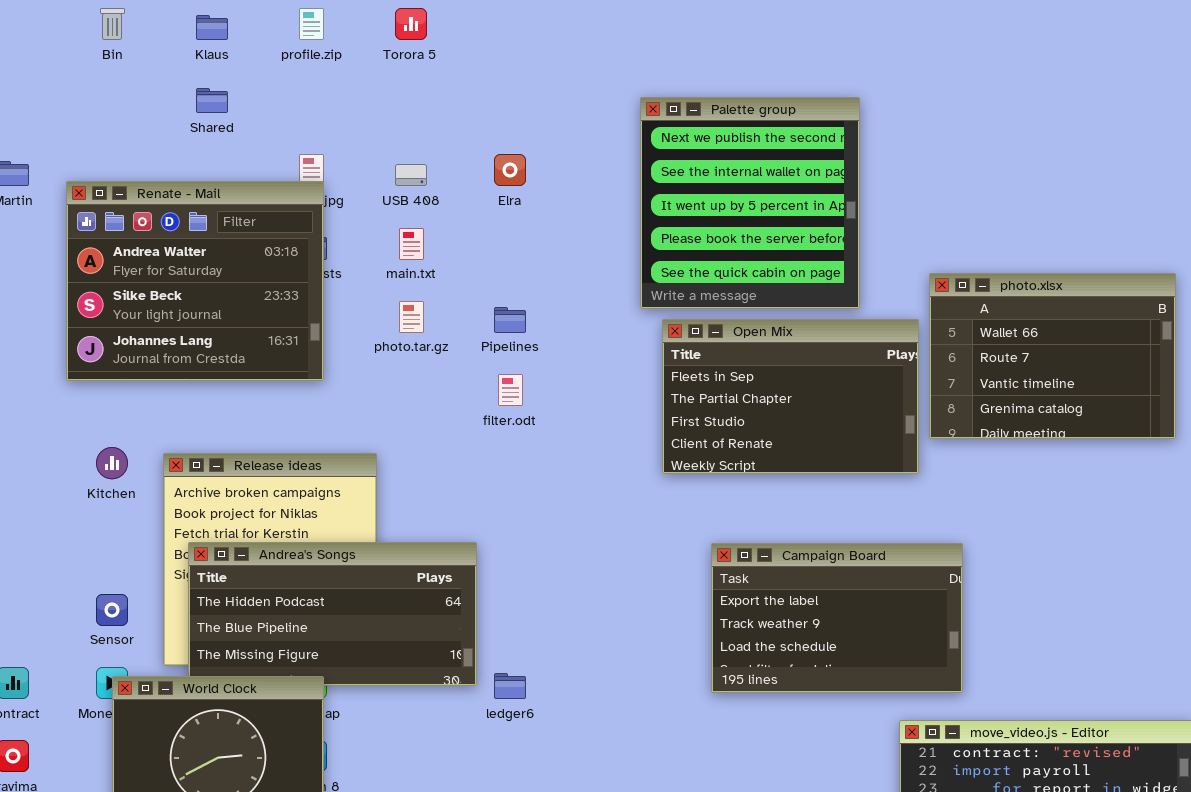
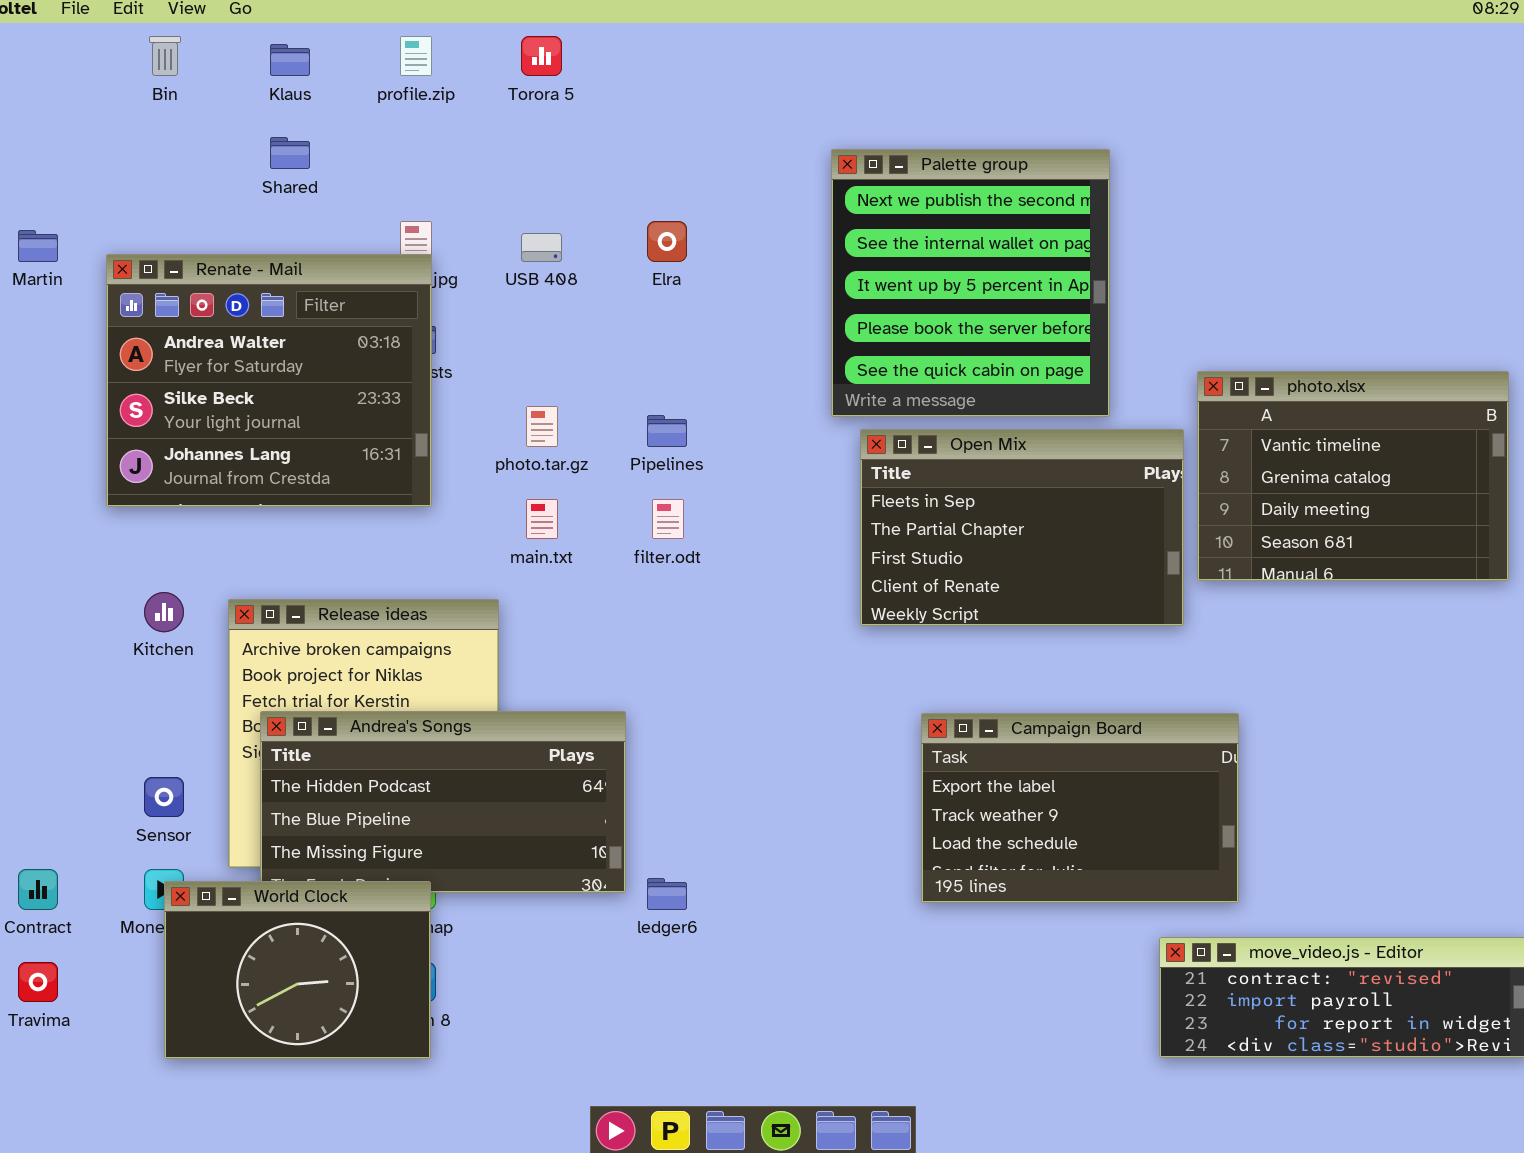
main.txt: [399,228,424,260] -> [526,499,558,539], moved
photo.xlsx: [929,273,1176,439] -> [1197,371,1509,581], scrolled down 2 rows

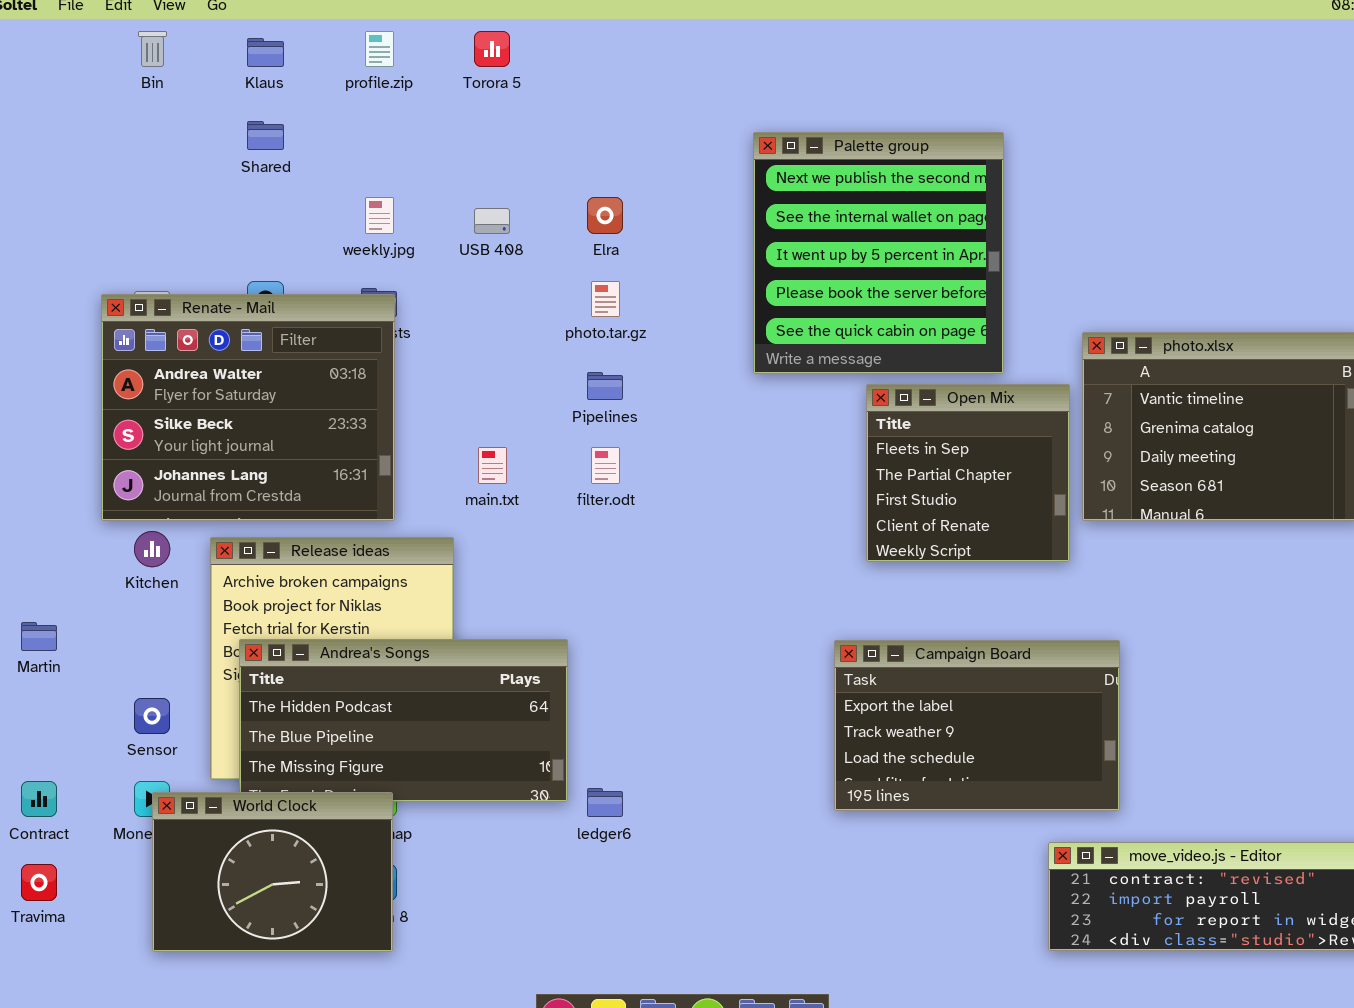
Martin: [18,230,58,262] -> [21,622,57,651], moved
Renate - Mail: [106,254,432,507] -> [101,294,395,521], moved
photo.tar.gz: [526,406,558,447] -> [591,281,620,317], moved
Open Mix: [860,429,1184,626] -> [866,384,1070,562], resized

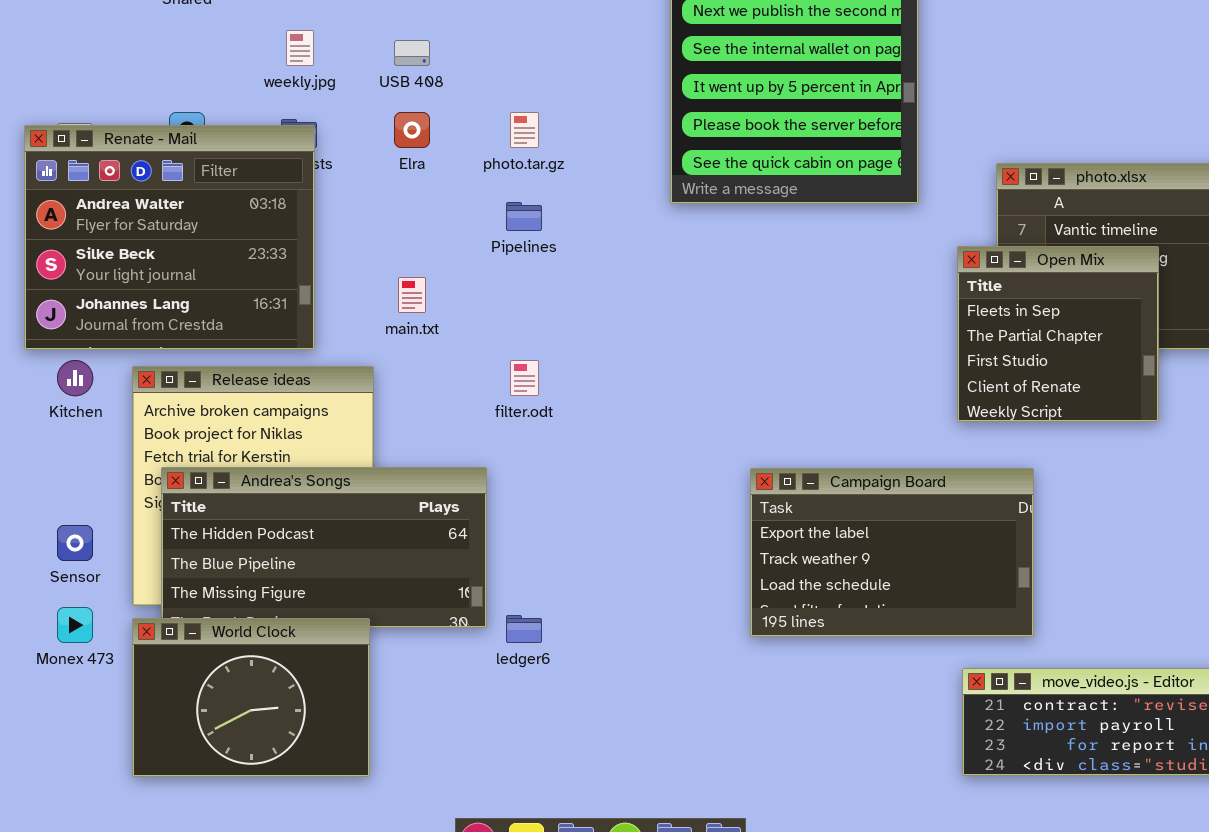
Elra: [587,197,623,234] -> [394,112,430,148], moved
Open Mix: [866,384,1070,562] -> [957,246,1159,422], moved
filter.odt: [591,447,620,484] -> [510,360,539,396], moved
World Clock: [152,792,393,952] -> [132,618,370,777], moved

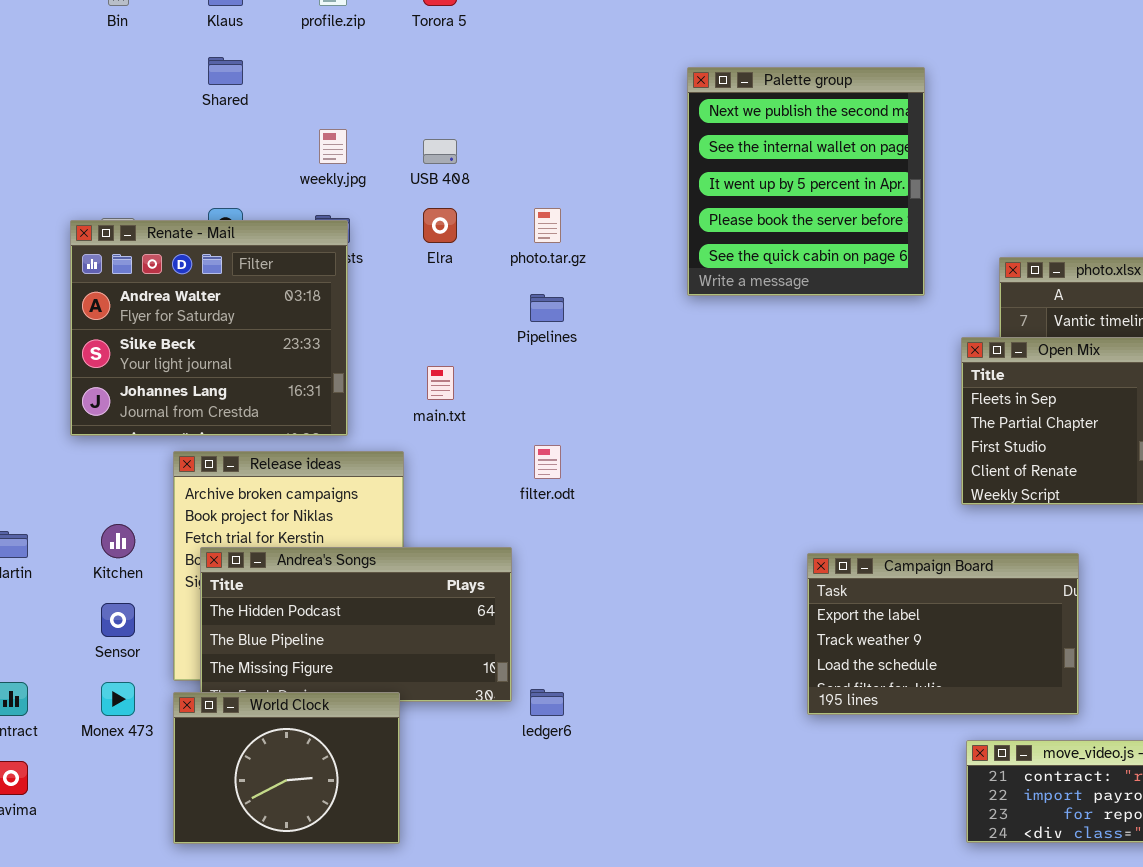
Kitchen: [57,360,93,396] -> [101,524,135,558], moved
Campaign Board: [750,468,1034,637] -> [807,553,1079,715], moved

